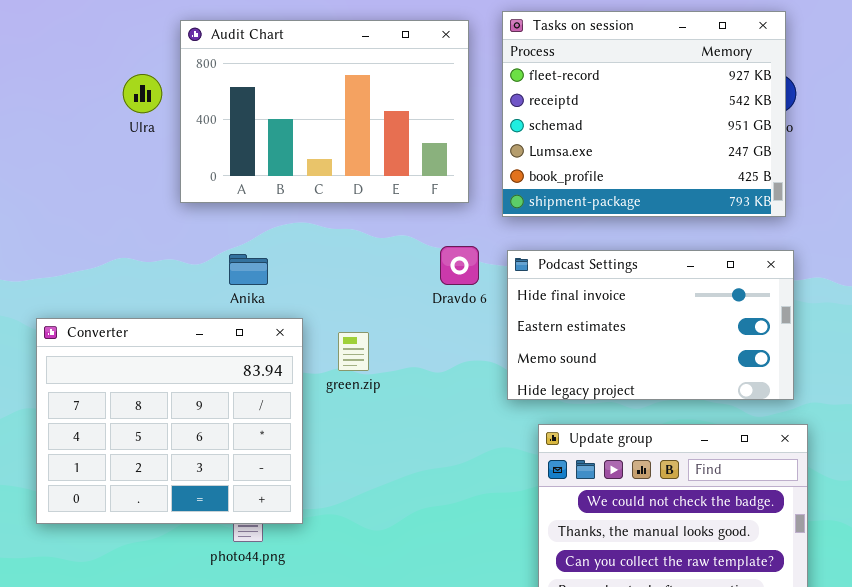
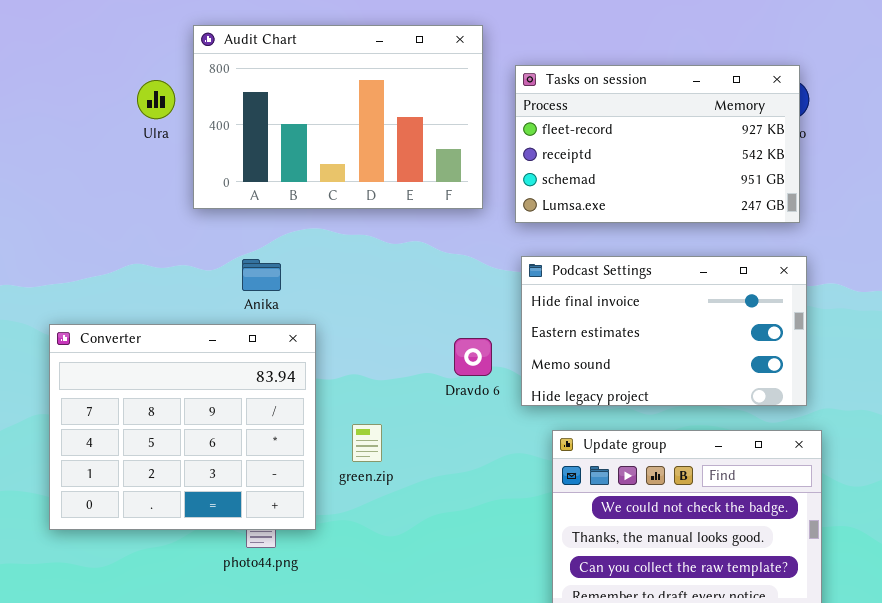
Tasks on session: [502,11,786,217] -> [515,65,800,223], resized
Dravdo 6: [440,246,479,285] -> [454,338,492,376], moved
green.zip: [338,332,369,371] -> [352,424,382,462], moved

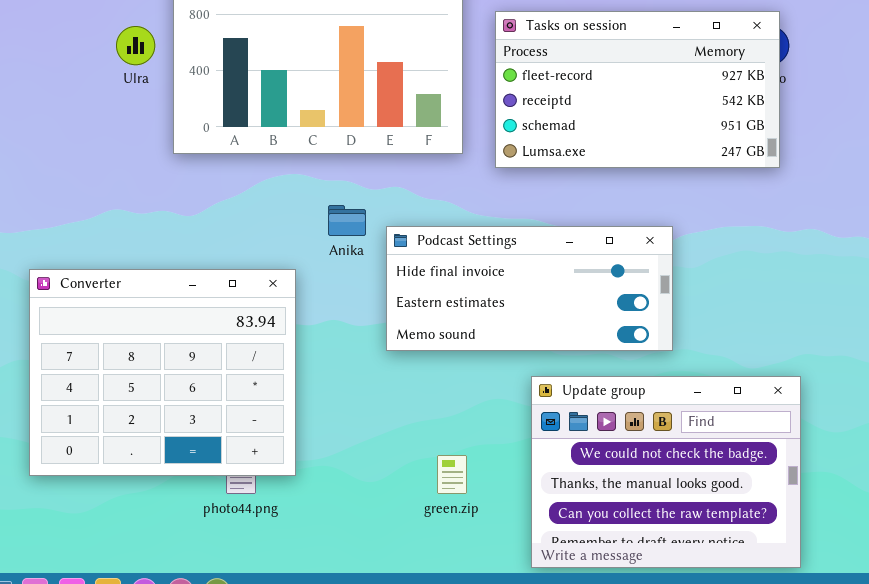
Podcast Settings: [521,256,807,406] -> [386,226,673,351], moved, resized
Anika: [242,259,281,291] -> [328,205,366,236], moved
green.zip: [352,424,382,462] -> [437,455,467,494], moved

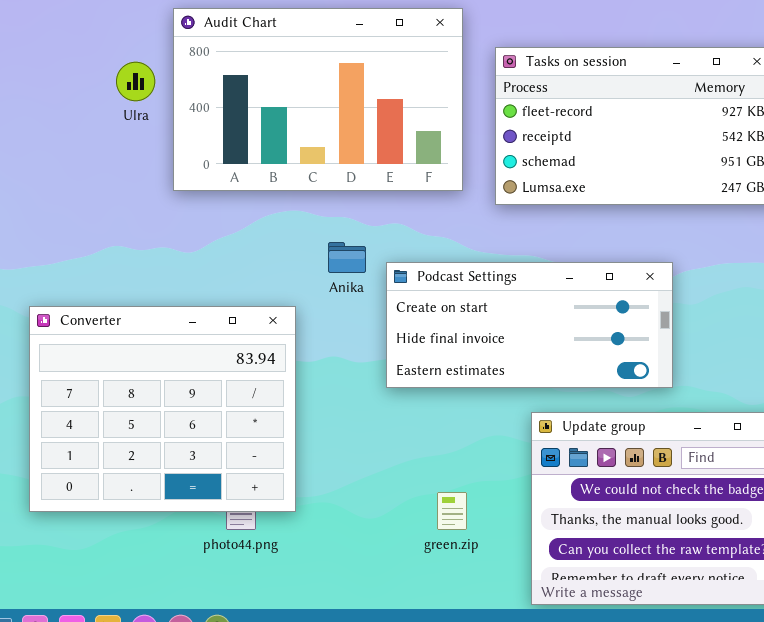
Podcast Settings: [386,226,673,351] -> [386,262,673,388], scrolled up 1 row

